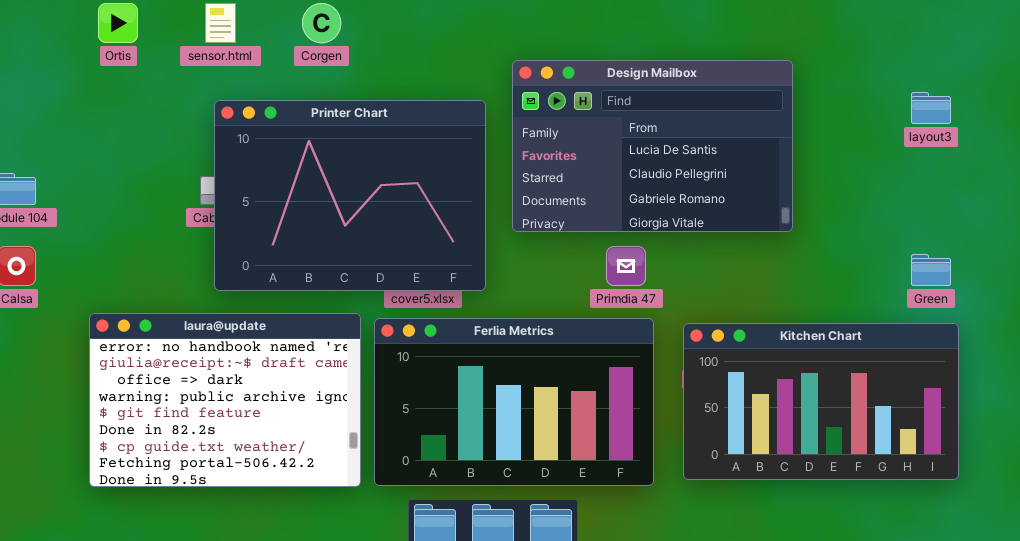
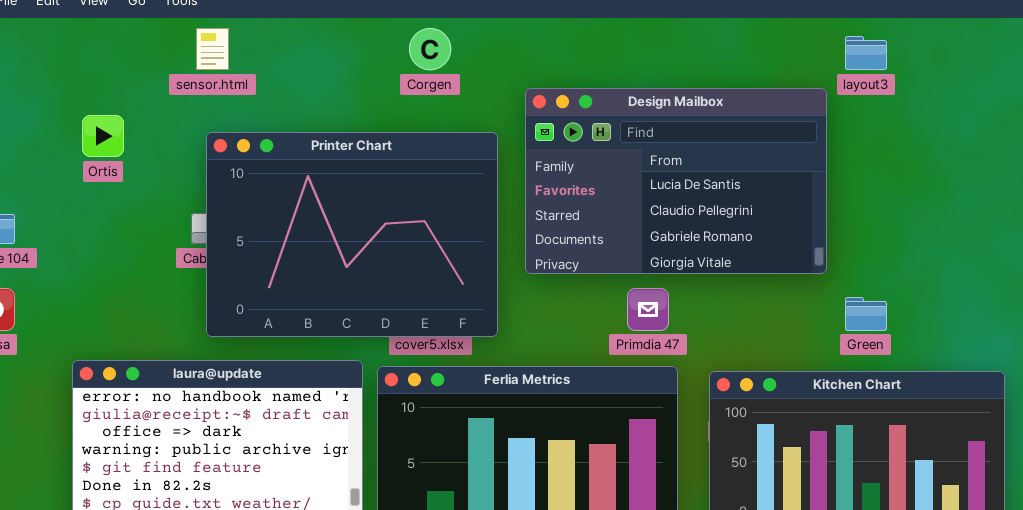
Ortis: [98,3,138,43] -> [82,115,124,157], moved
Corgen: [302,3,341,43] -> [409,28,451,70], moved
layout3: [911,92,951,124] -> [845,36,887,70], moved
Green: [911,254,951,286] -> [845,297,887,331], moved

